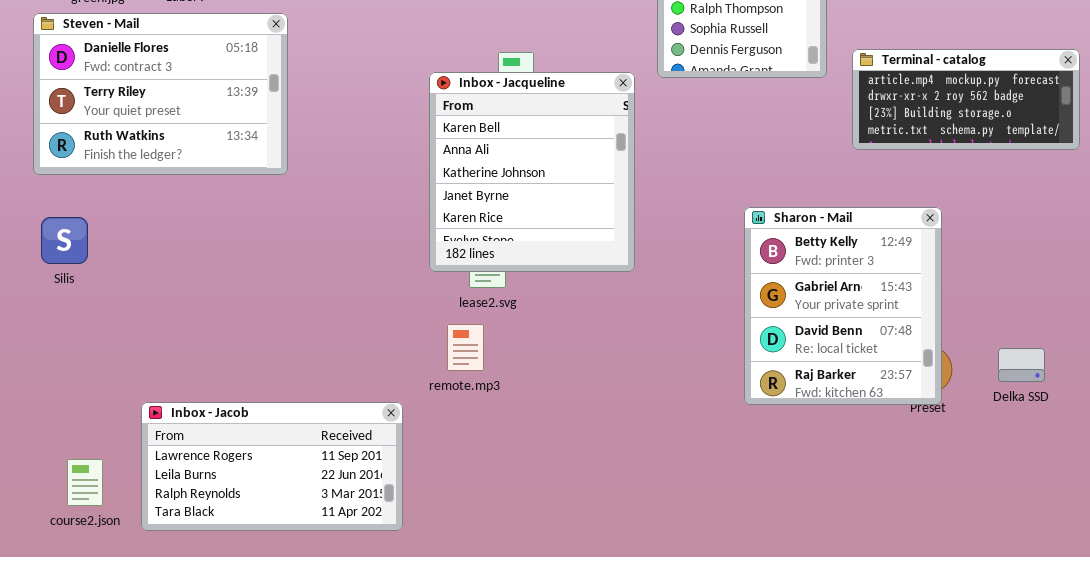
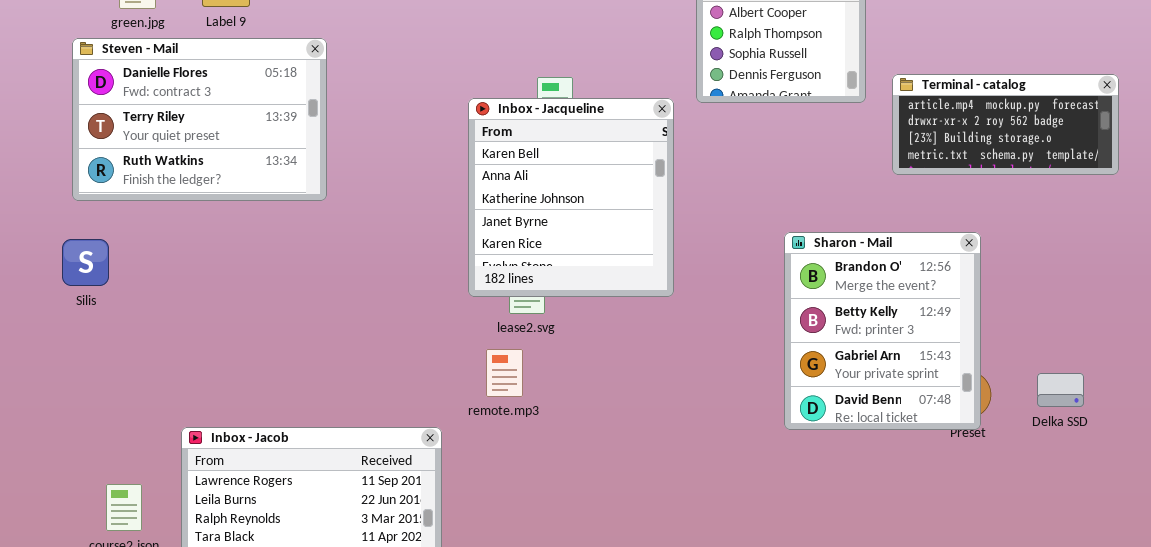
Sharon - Mail: [744,207,942,405] -> [784,232,981,430], scrolled up 1 row
Silis: [41,217,88,264] -> [62,239,109,286], moved

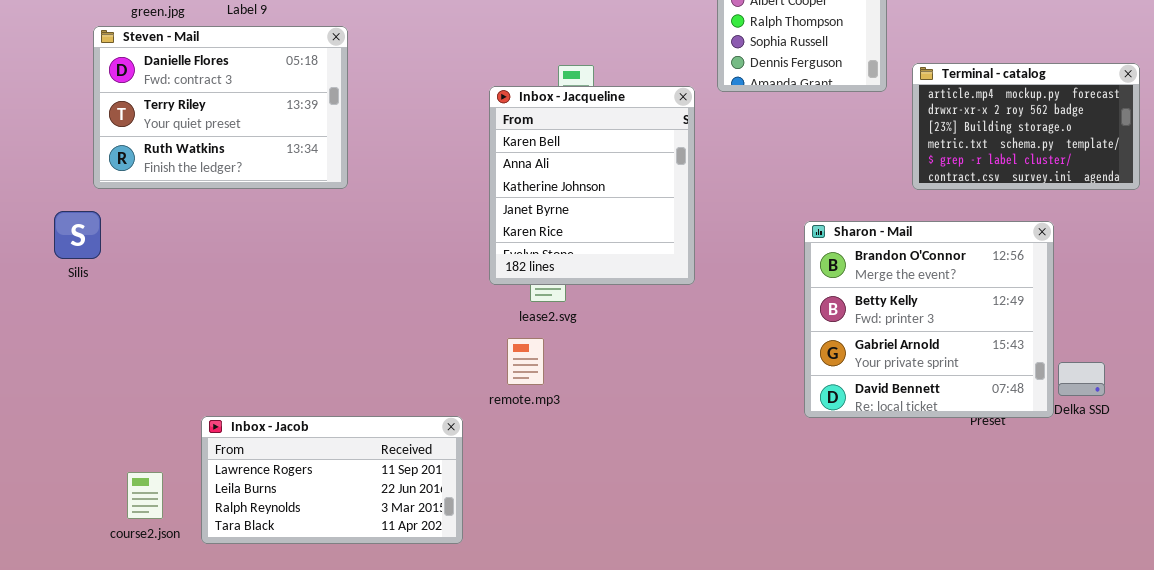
Terminal - catalog: [892,74,1119,175] -> [912,63,1140,190], resized
Sharon - Mail: [784,232,981,430] -> [804,221,1054,418], resized
Silis: [62,239,109,286] -> [54,211,101,259], moved

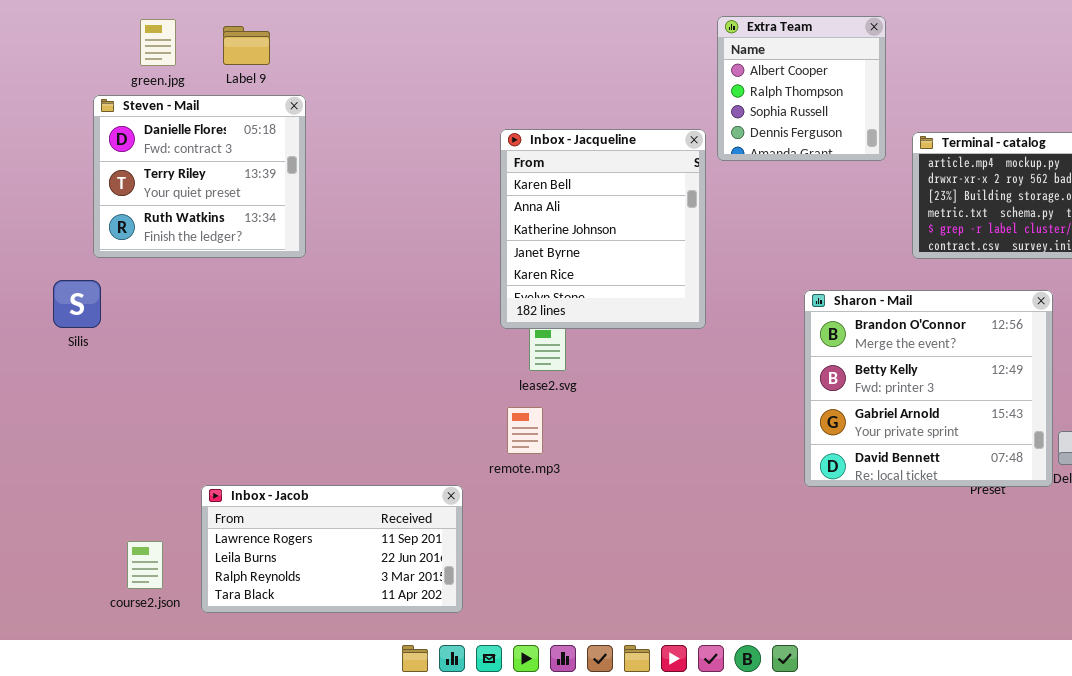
Steven - Mail: [93,26,348,189] -> [93,95,306,258], resized
Inbox - Jacqueline: [489,86,695,285] -> [500,129,706,329], moved

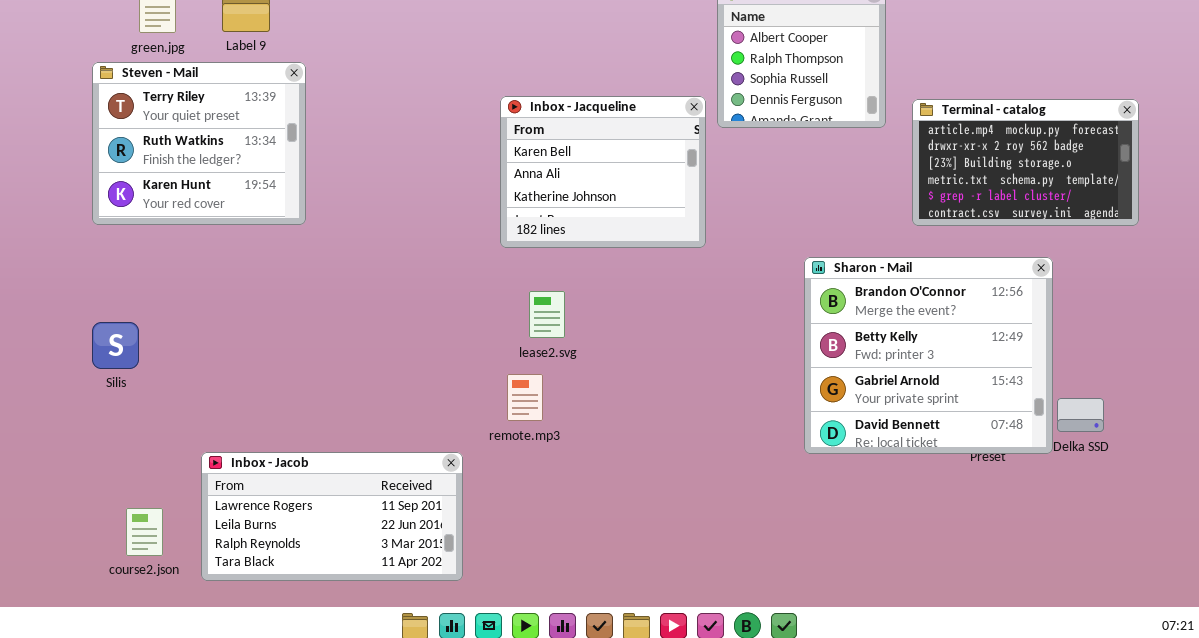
Steven - Mail: [93,95,306,258] -> [92,62,306,225], scrolled down 1 row
Inbox - Jacqueline: [500,129,706,329] -> [500,96,706,248], resized
Silis: [53,280,101,328] -> [92,322,139,369], moved

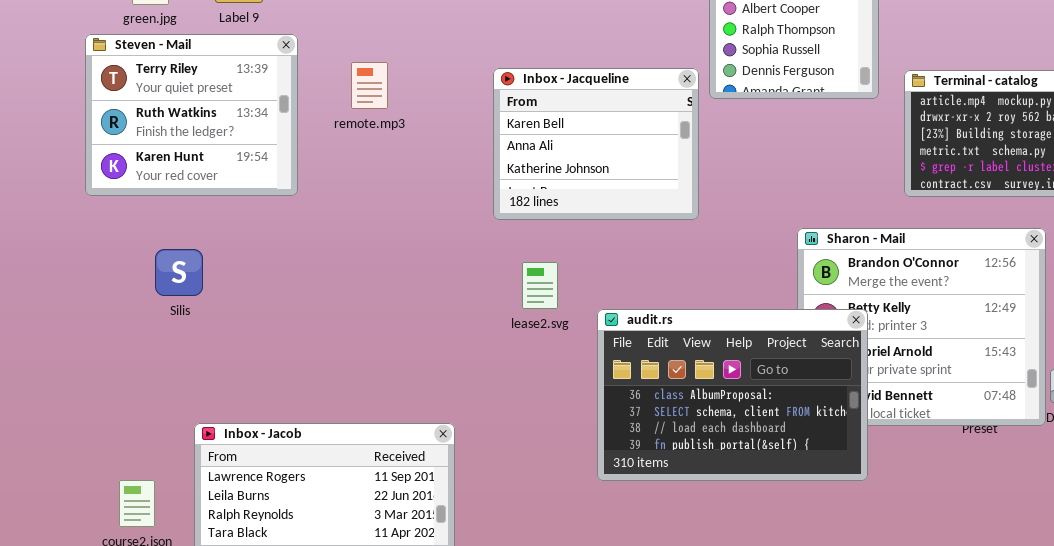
Silis: [92,322,139,369] -> [155,249,203,296], moved
audit.rs: none -> [597,309,868,481], opened
remote.mp3: [507,374,543,421] -> [351,62,388,109], moved

